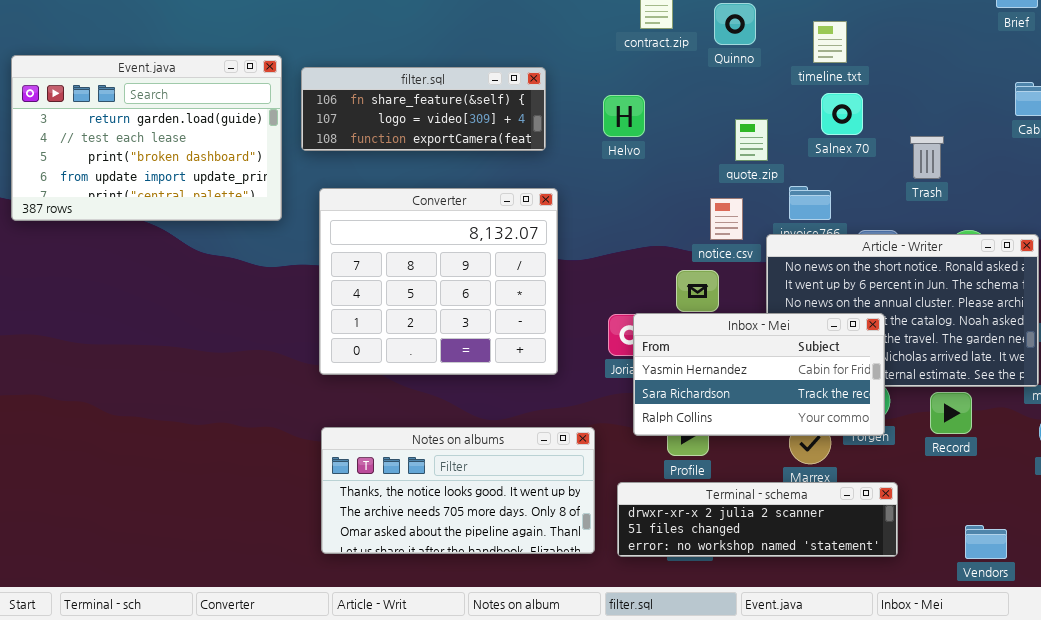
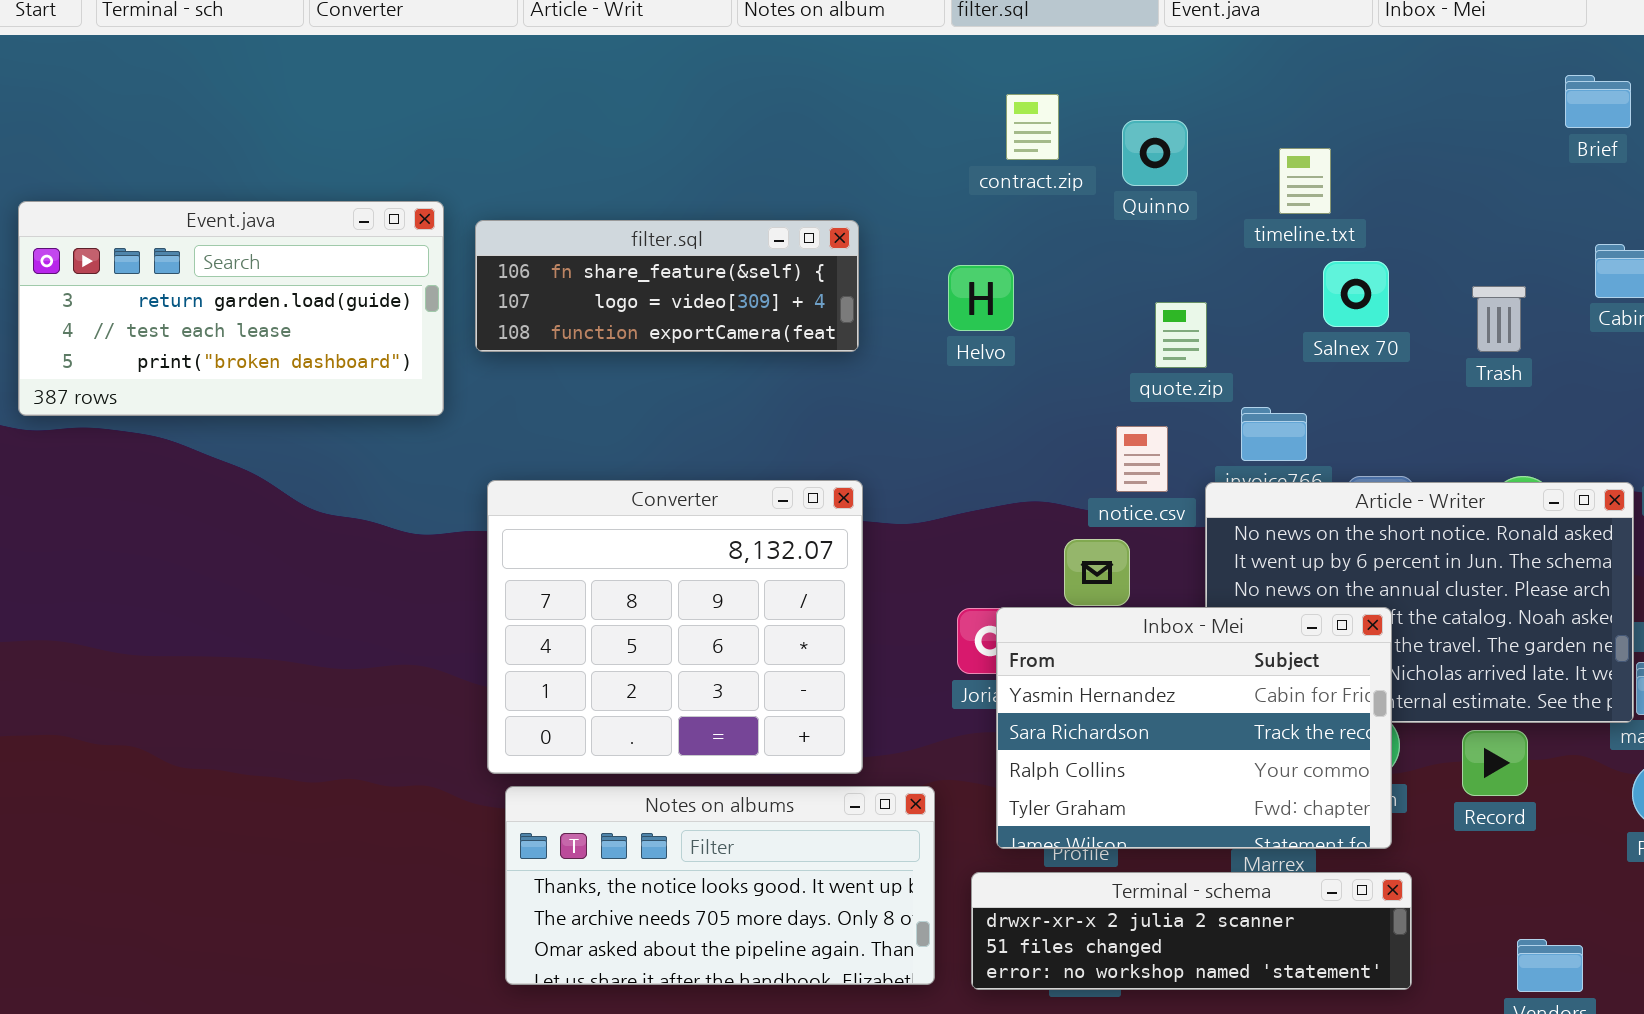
Event.java: [11,55,282,221] -> [18,201,444,416], resized
Salnex 70: [821,93,863,135] -> [1323,261,1389,327], moved
Trash: [910,136,944,179] -> [1472,286,1526,352], moved
Converter: [319,188,558,375] -> [487,480,863,774], moved
Inbox - Mei: [633,313,885,436] -> [996,607,1392,849], resized

